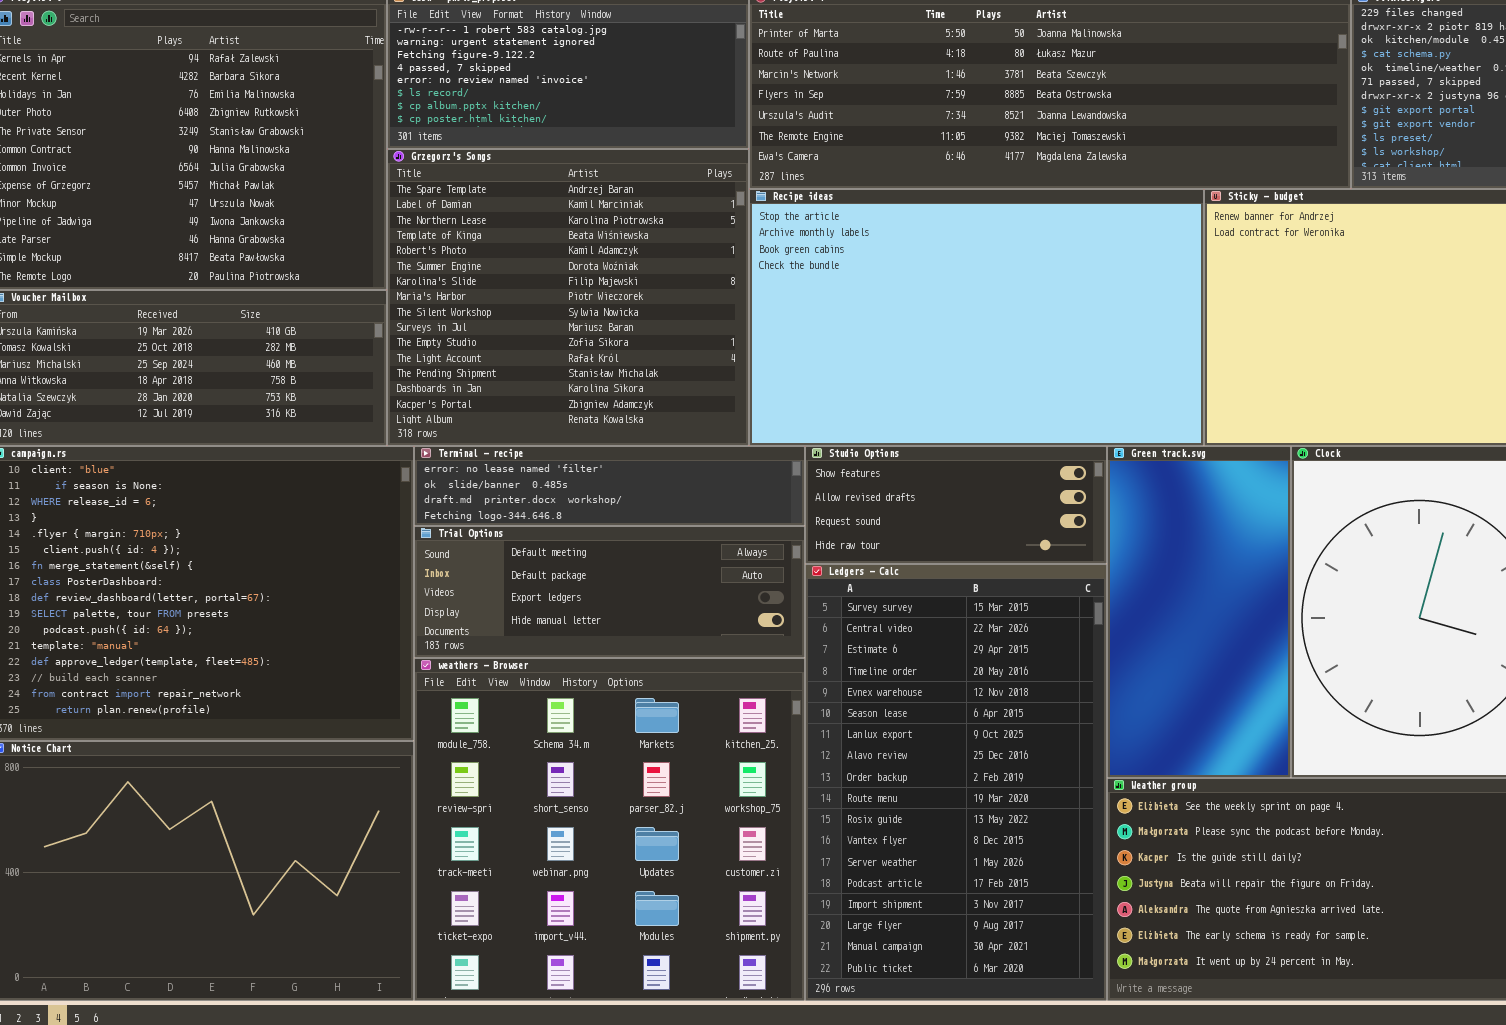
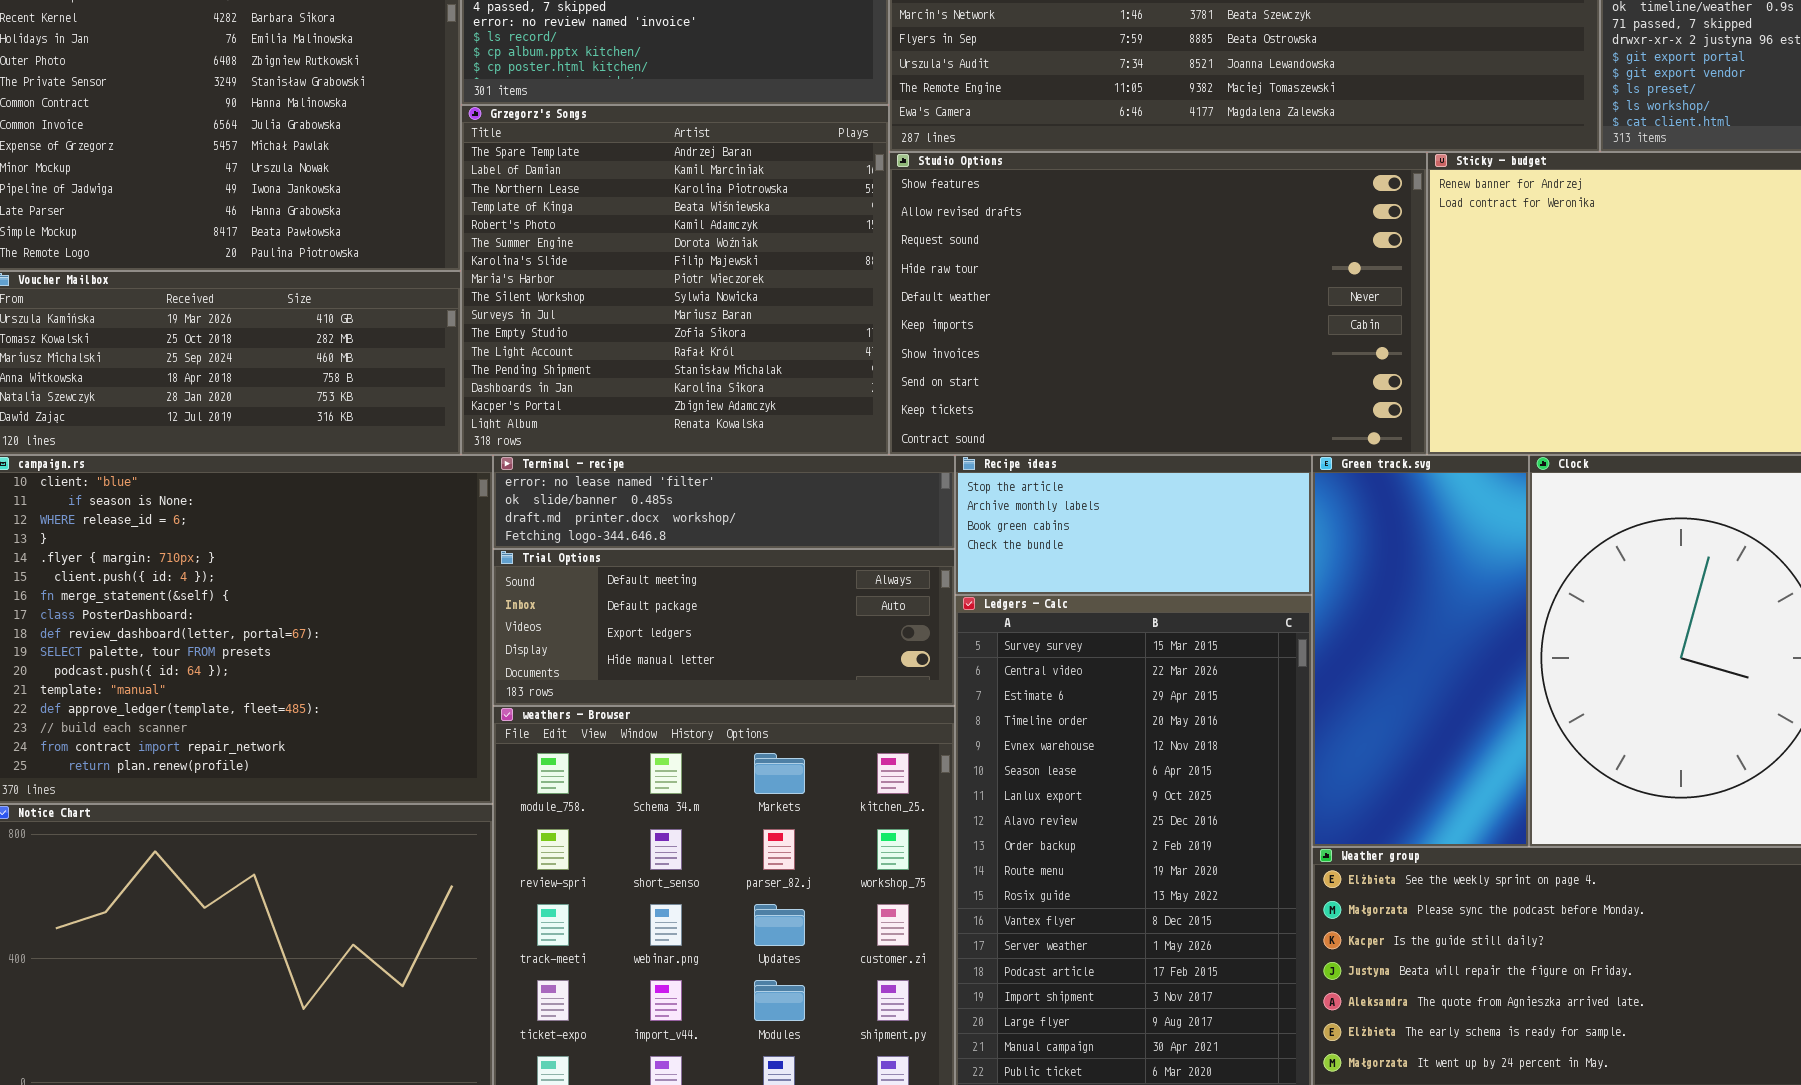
Recipe ideas: [749,189,1204,446] -> [955,455,1312,595], moved, resized
Studio Options: [805,446,1107,564] -> [889,152,1427,455], moved, resized

